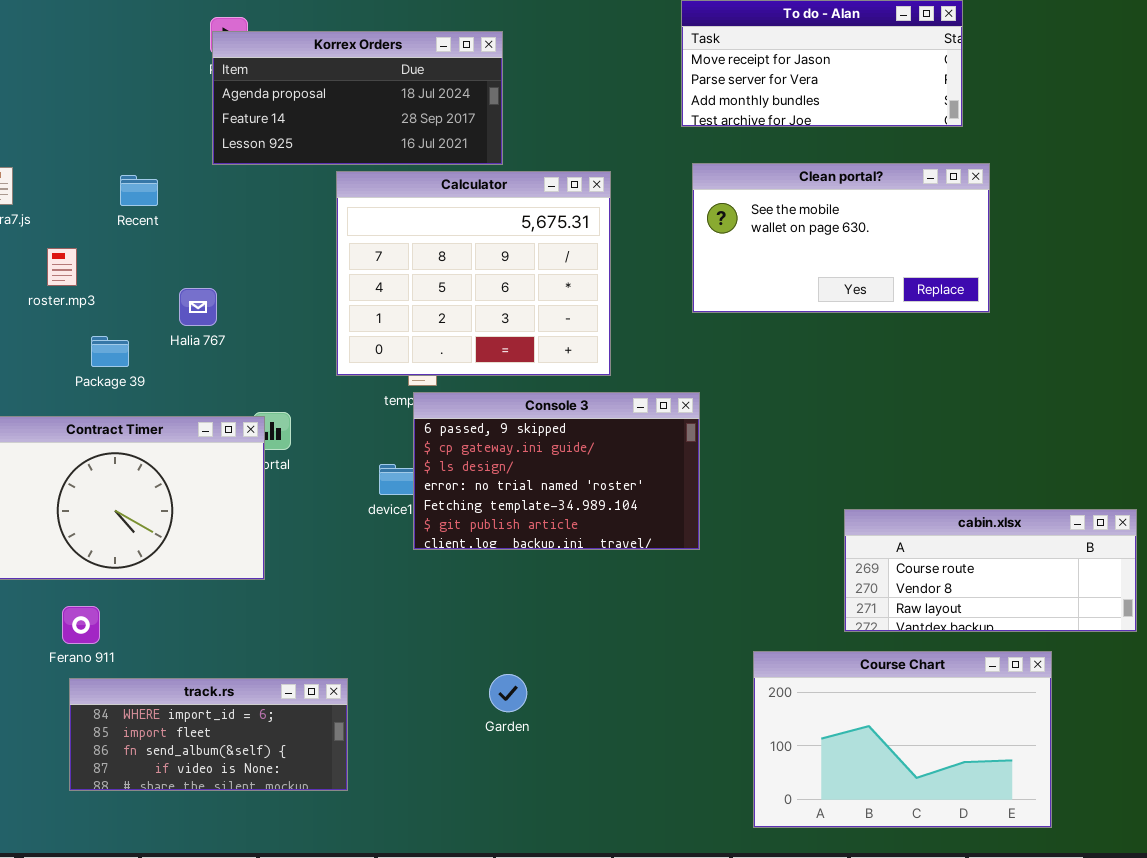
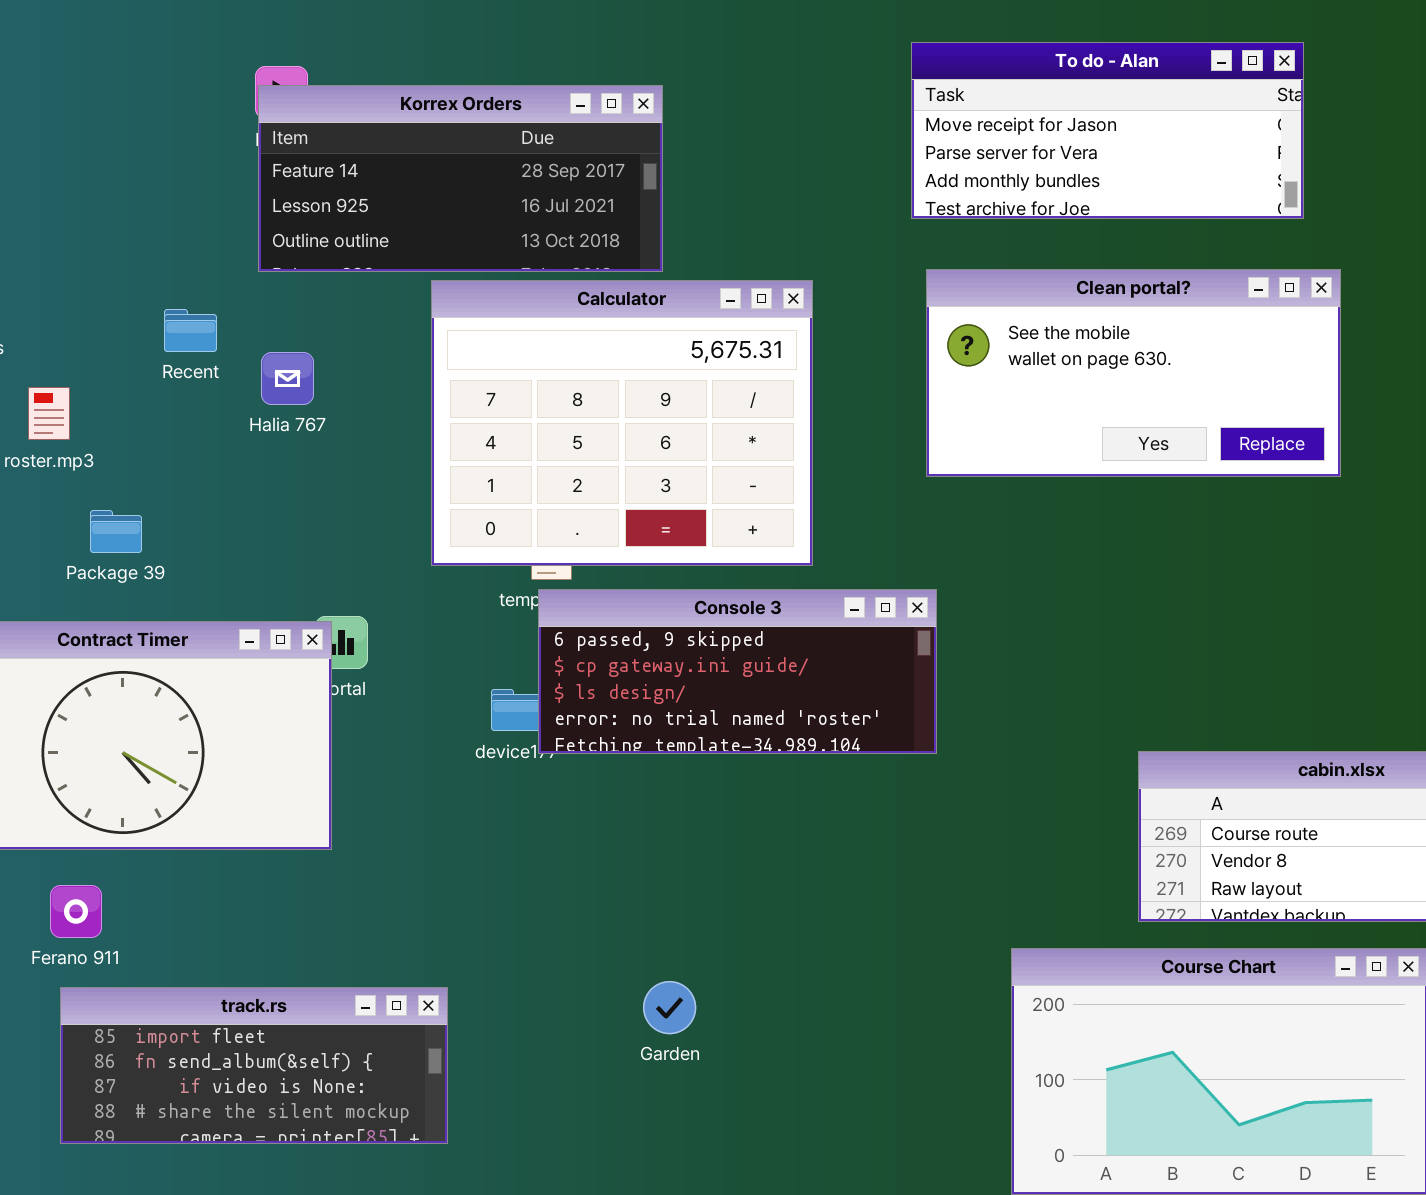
Korrex Orders: [212,31,503,165] -> [258,85,663,272], scrolled down 1 row
Recent: [120,175,158,206] -> [164,309,217,352], moved
Halia 767: [179,288,217,326] -> [261,352,314,405], moved
Console 3: [413,392,700,550] -> [538,589,937,754], resized
track.rs: [69,678,348,791] -> [60,987,448,1144], scrolled down 1 row

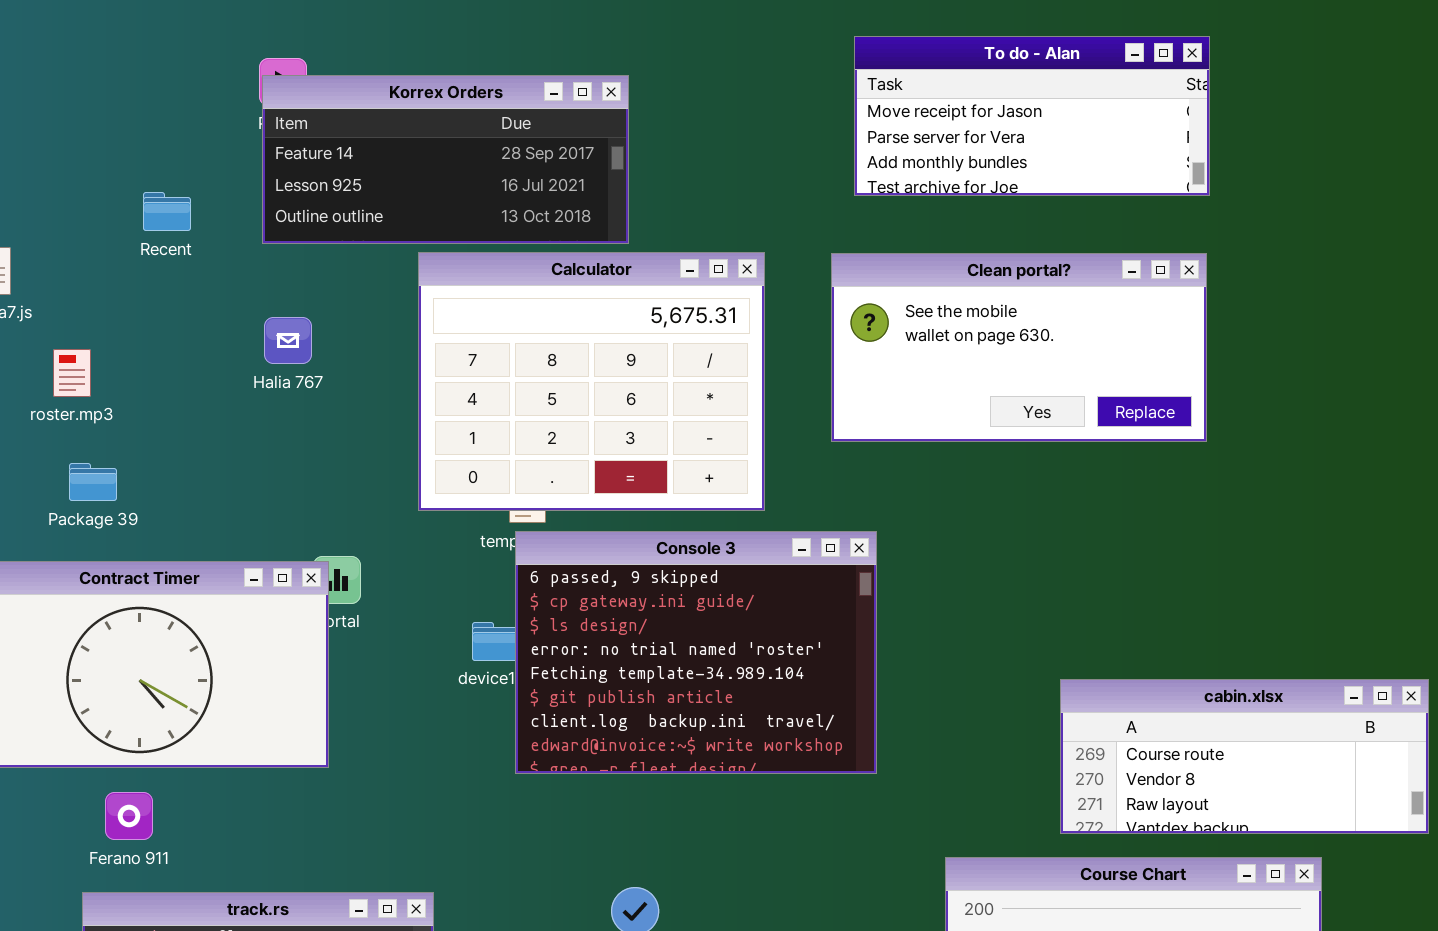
Clean portal?: [926,269,1341,477] -> [831,253,1207,442], moved
Recent: [164,309,217,352] -> [143,192,191,231], moved
Package 39: [90,510,142,553] -> [69,463,117,501], moved
Console 3: [538,589,937,754] -> [515,531,877,774], resized
Ferano 911: [50,885,102,938] -> [105,792,153,840], moved

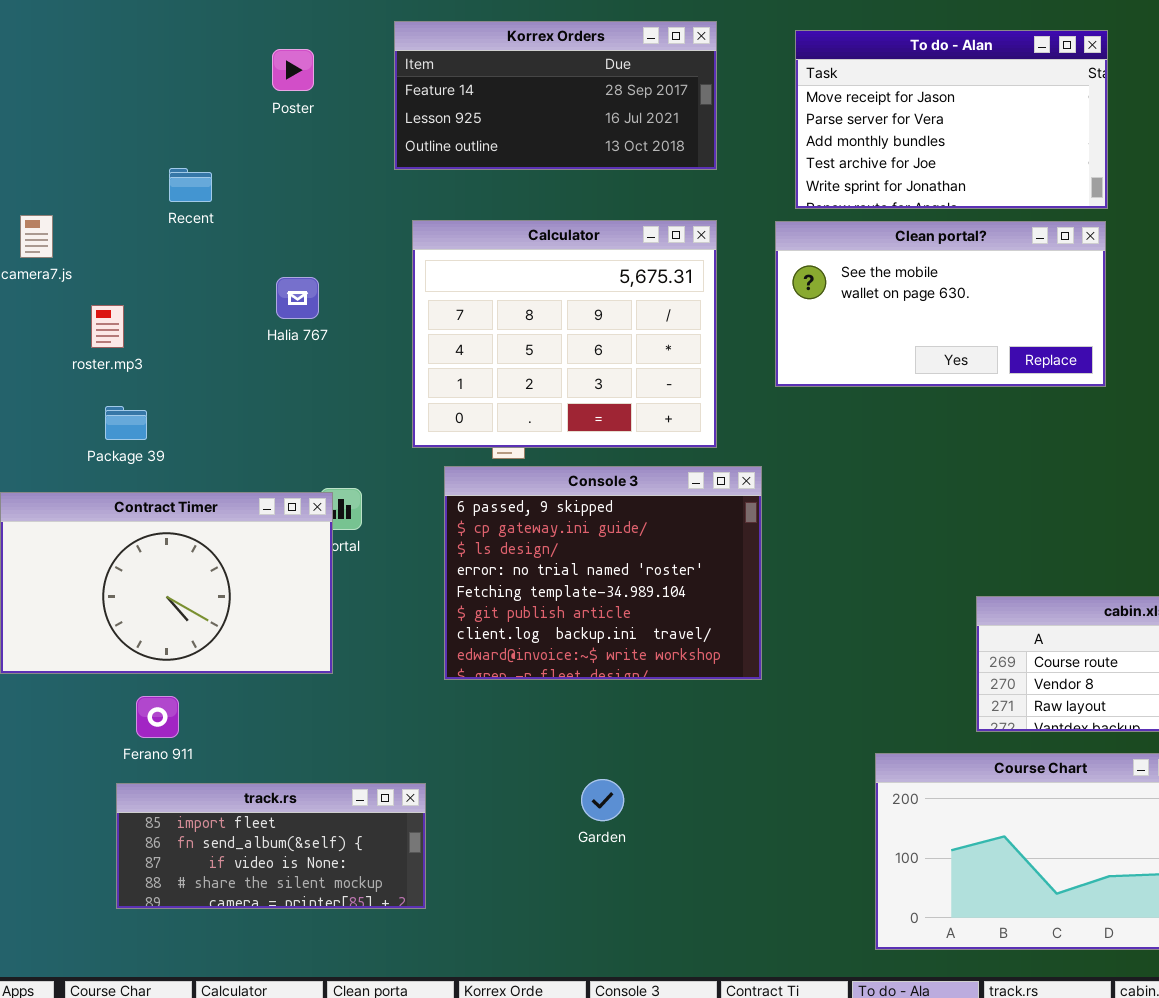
To do - Alan: [854,36,1210,196] -> [795,30,1108,209], resized
Korrex Orders: [262,75,629,244] -> [394,21,717,170], moved
Console 3: [515,531,877,774] -> [444,466,762,680], moved

